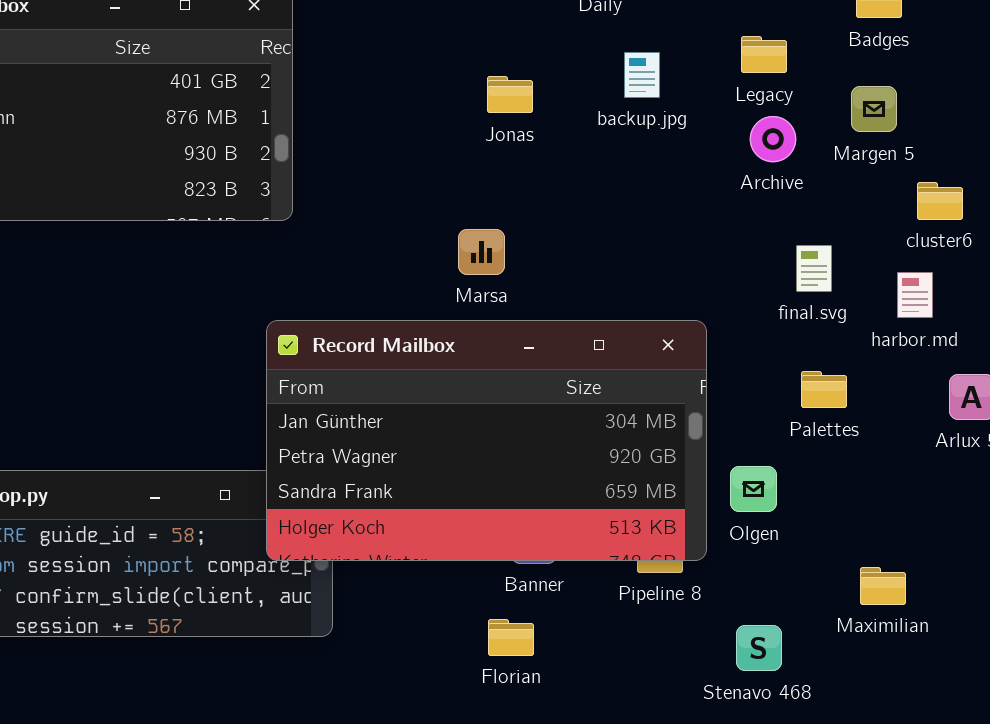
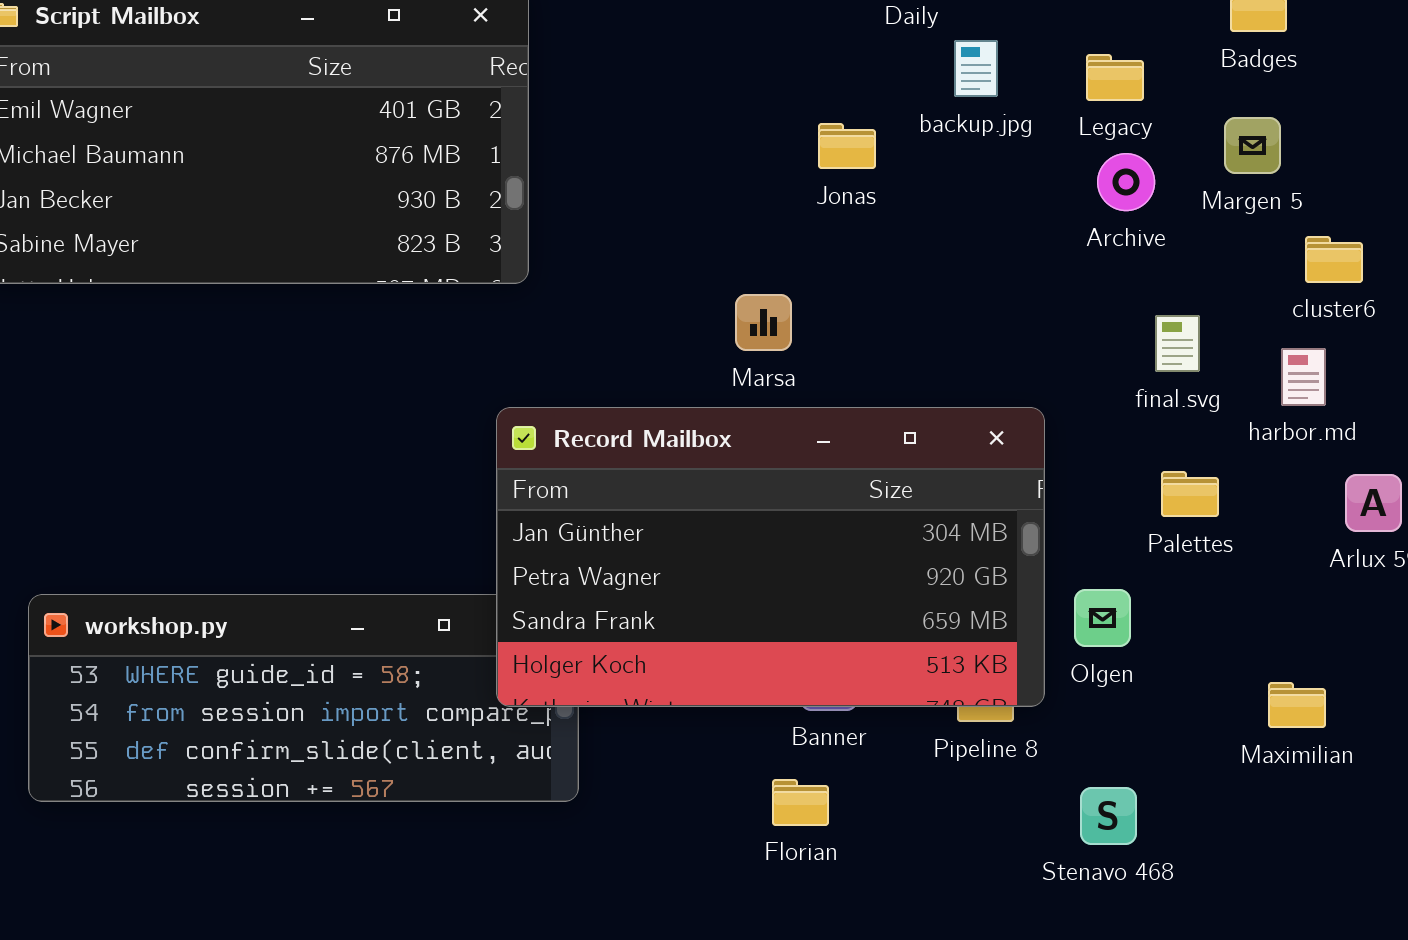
backup.jpg: [624,52,660,98] -> [954,40,998,97], moved
Jonas: [487,76,533,113] -> [818,123,876,169], moved
Maximilian: [860,567,906,605] -> [1268,682,1326,728], moved

